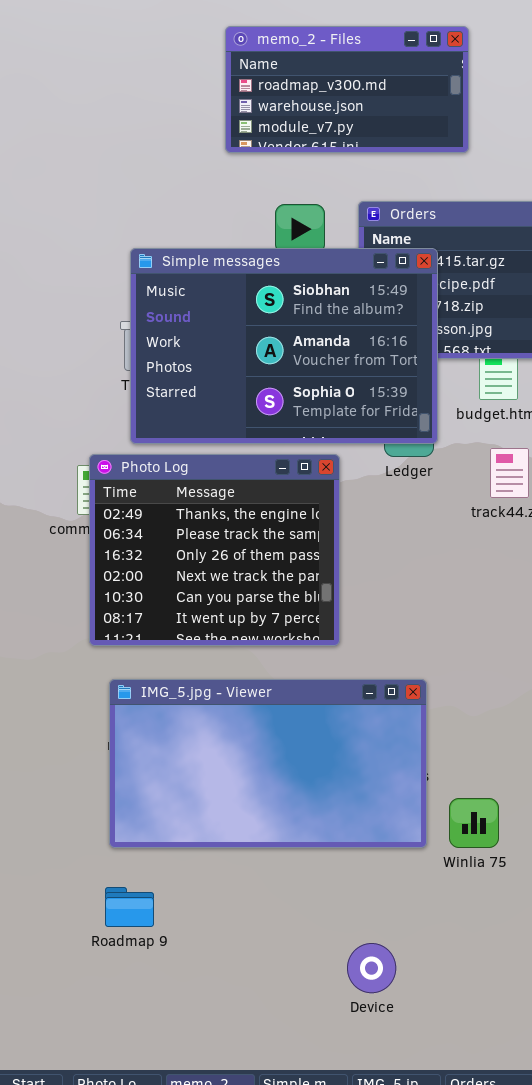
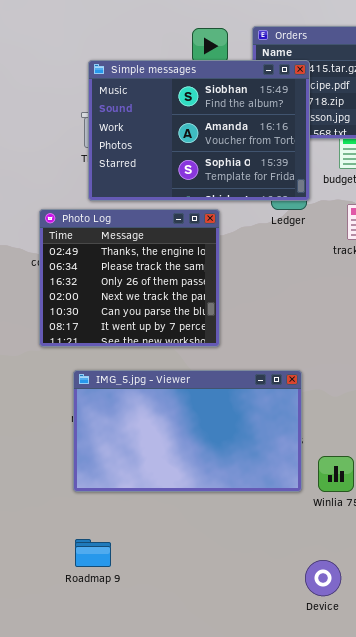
Photo Log: [89,454,340,646] -> [39,209,220,347], moved
Roadmap 9: [105,887,154,927] -> [75,539,111,567], moved
Device: [347,943,396,993] -> [305,560,341,596], moved

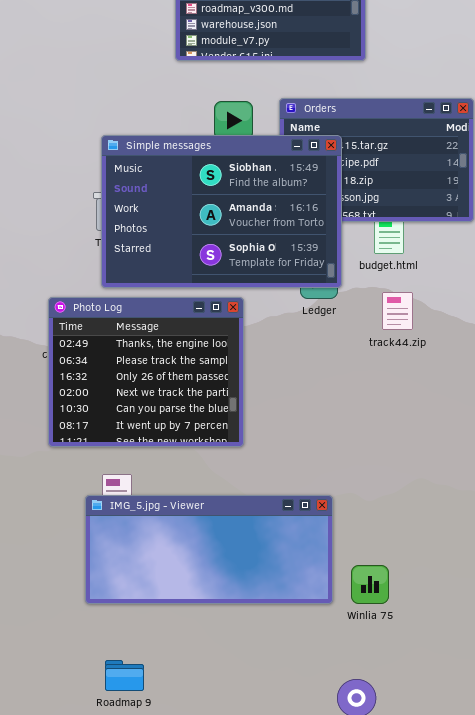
IMG_5.jpg - Viewer: [73,370,302,492] -> [85,495,333,604], resized
Roadmap 9: [75,539,111,567] -> [105,660,144,691], moved

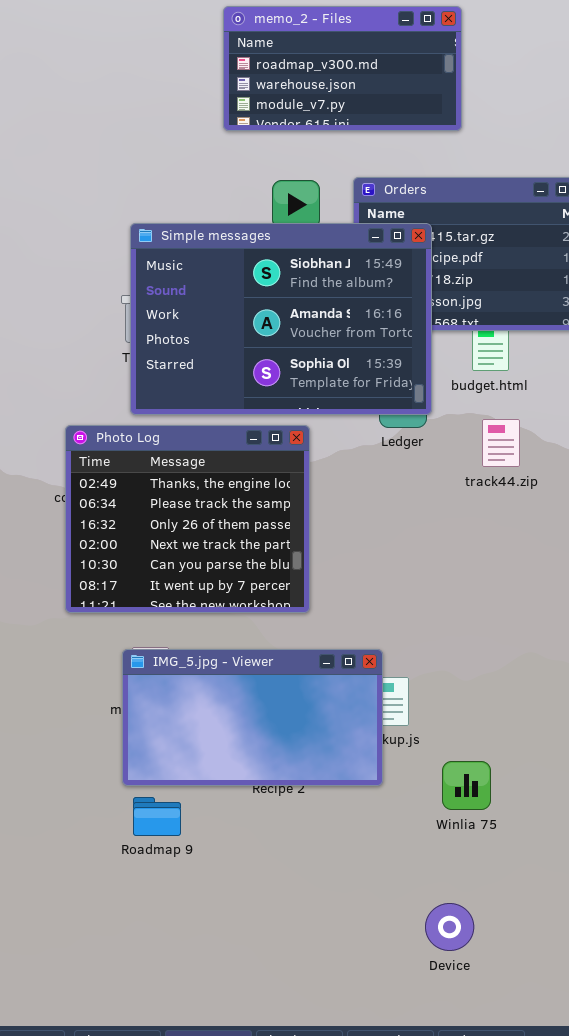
IMG_5.jpg - Viewer: [85,495,333,604] -> [122,649,383,786], moved, resized
Roadmap 9: [105,660,144,691] -> [133,797,181,836], moved

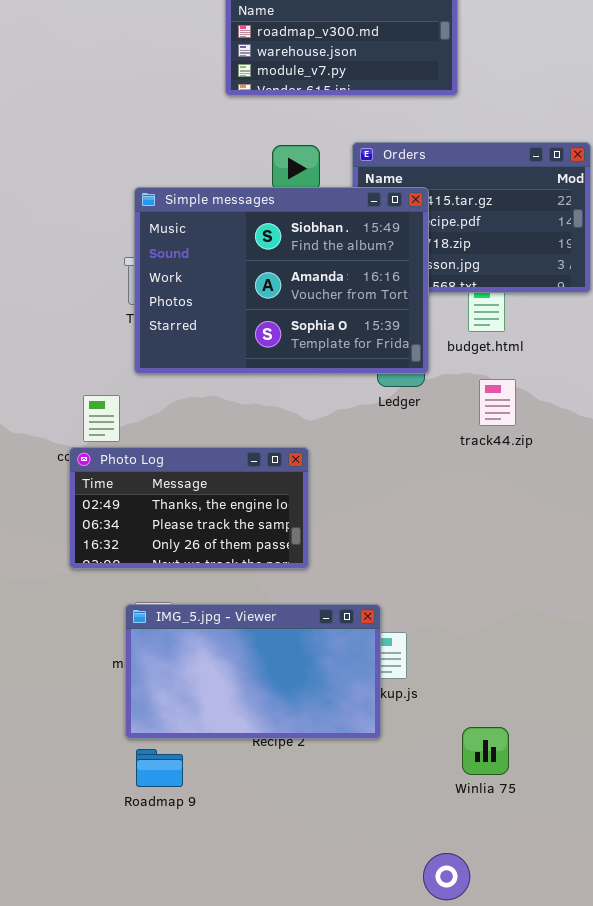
Photo Log: [65,425,310,613] -> [69,447,309,569], resized
Winlia 75: [442,761,491,810] -> [462,727,509,775], moved

